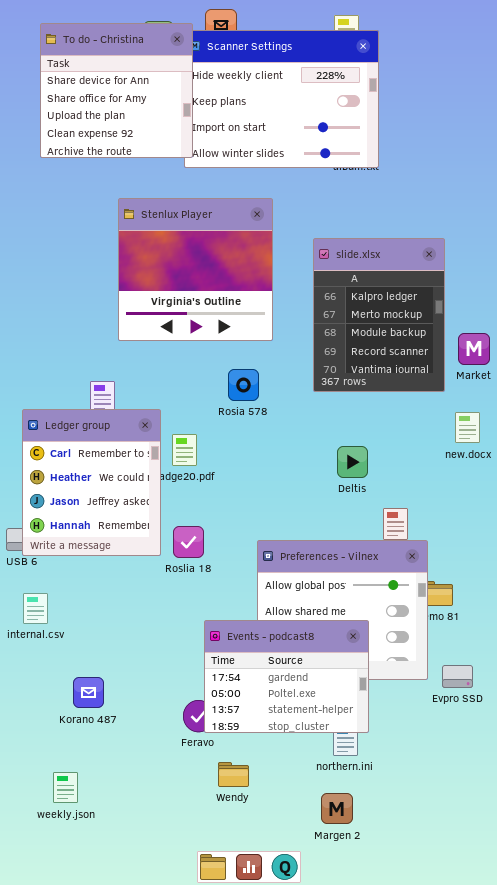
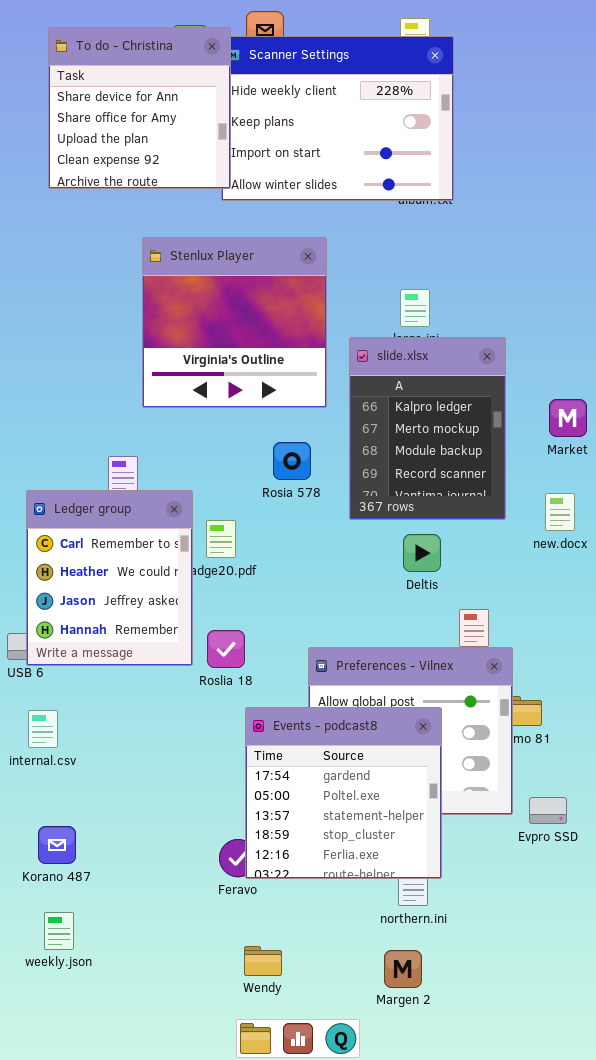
slide.xlsx: [313,238,445,392] -> [349,337,506,520], moved
Events - podcast8: [204,620,369,733] -> [245,707,442,879], resized
Korano 487: [73,677,104,708] -> [38,826,76,864], moved
Wendy: [218,762,249,787] -> [244,946,282,976], moved
weekly.json: [53,772,78,803] -> [44,912,74,950], moved

